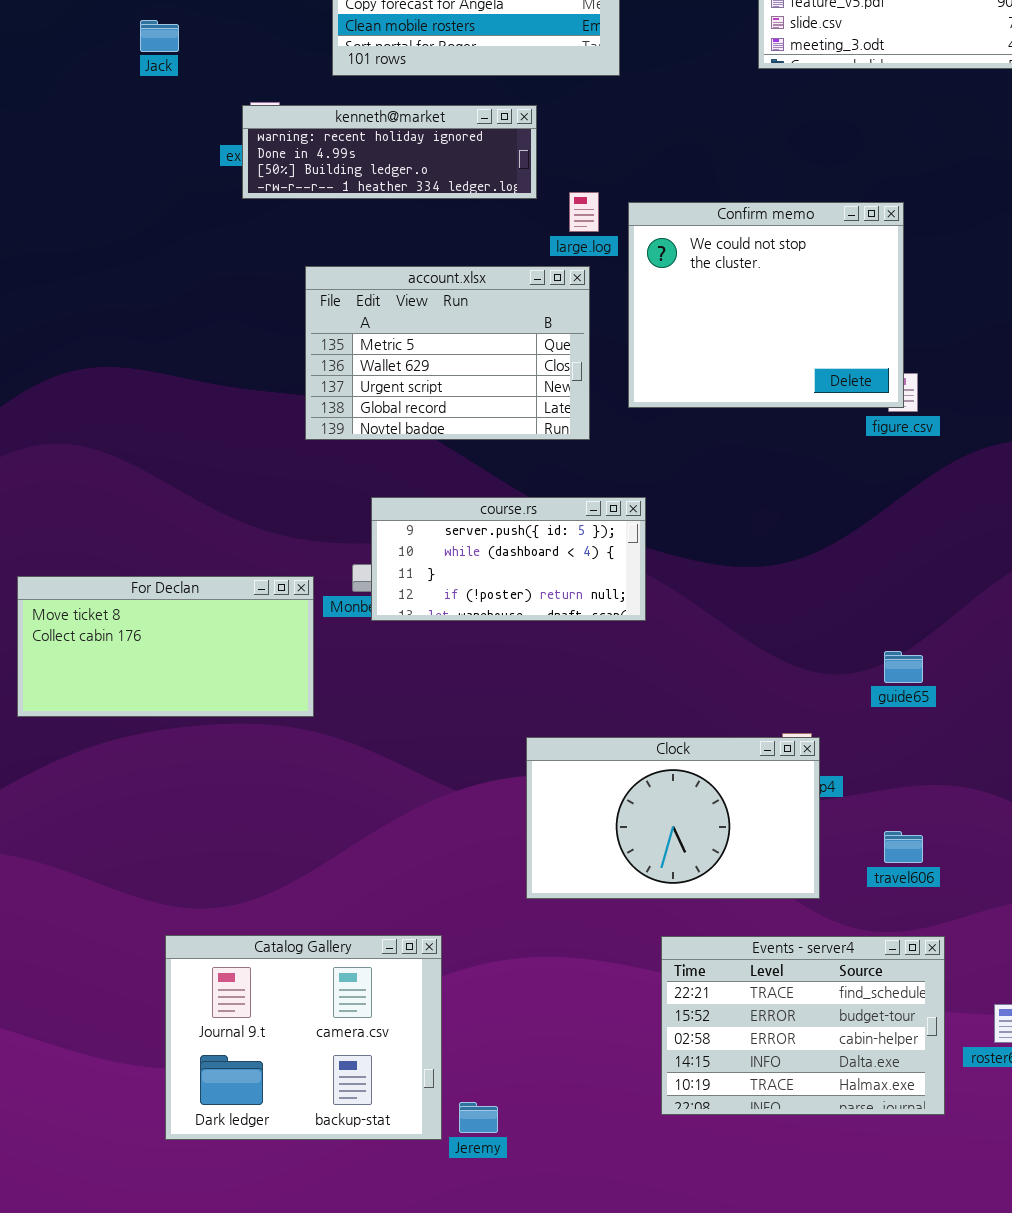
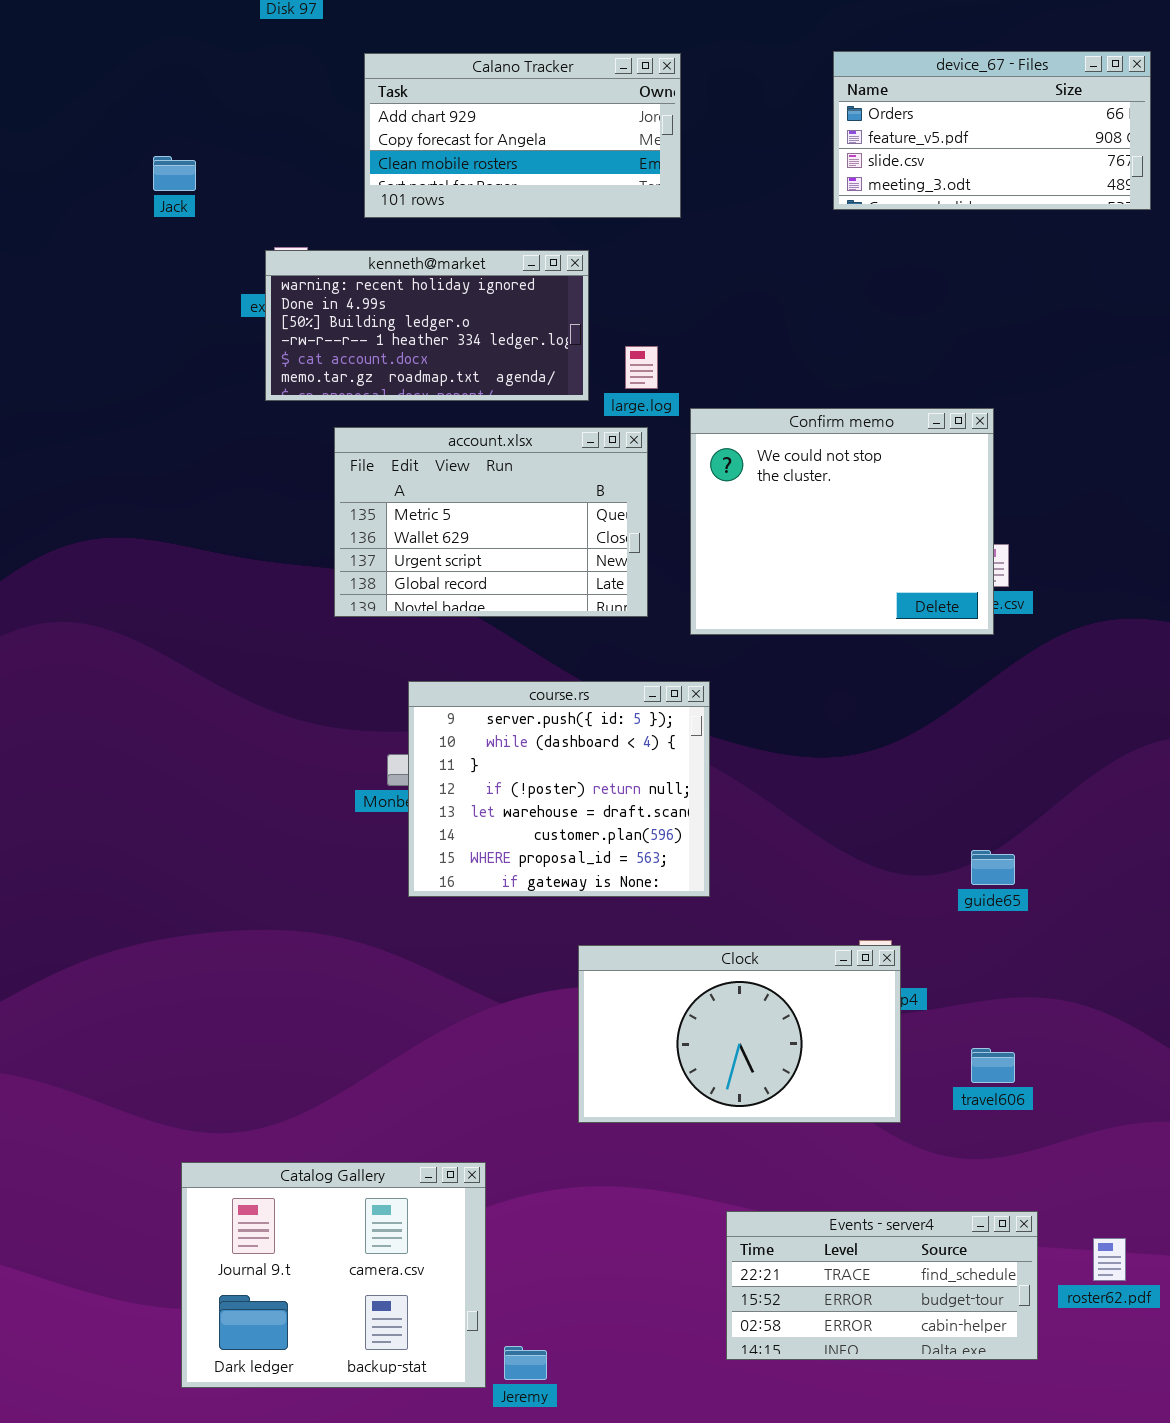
kenneth@market: [242,105,537,199] -> [265,250,589,401], resized
Confirm memo: [628,202,904,408] -> [690,408,994,635], moved
course.rs: [371,497,646,621] -> [408,681,710,897], resized
For Declan: [17,576,314,717] -> none, closed
Events - server4: [661,936,945,1115] -> [726,1211,1038,1360], resized

